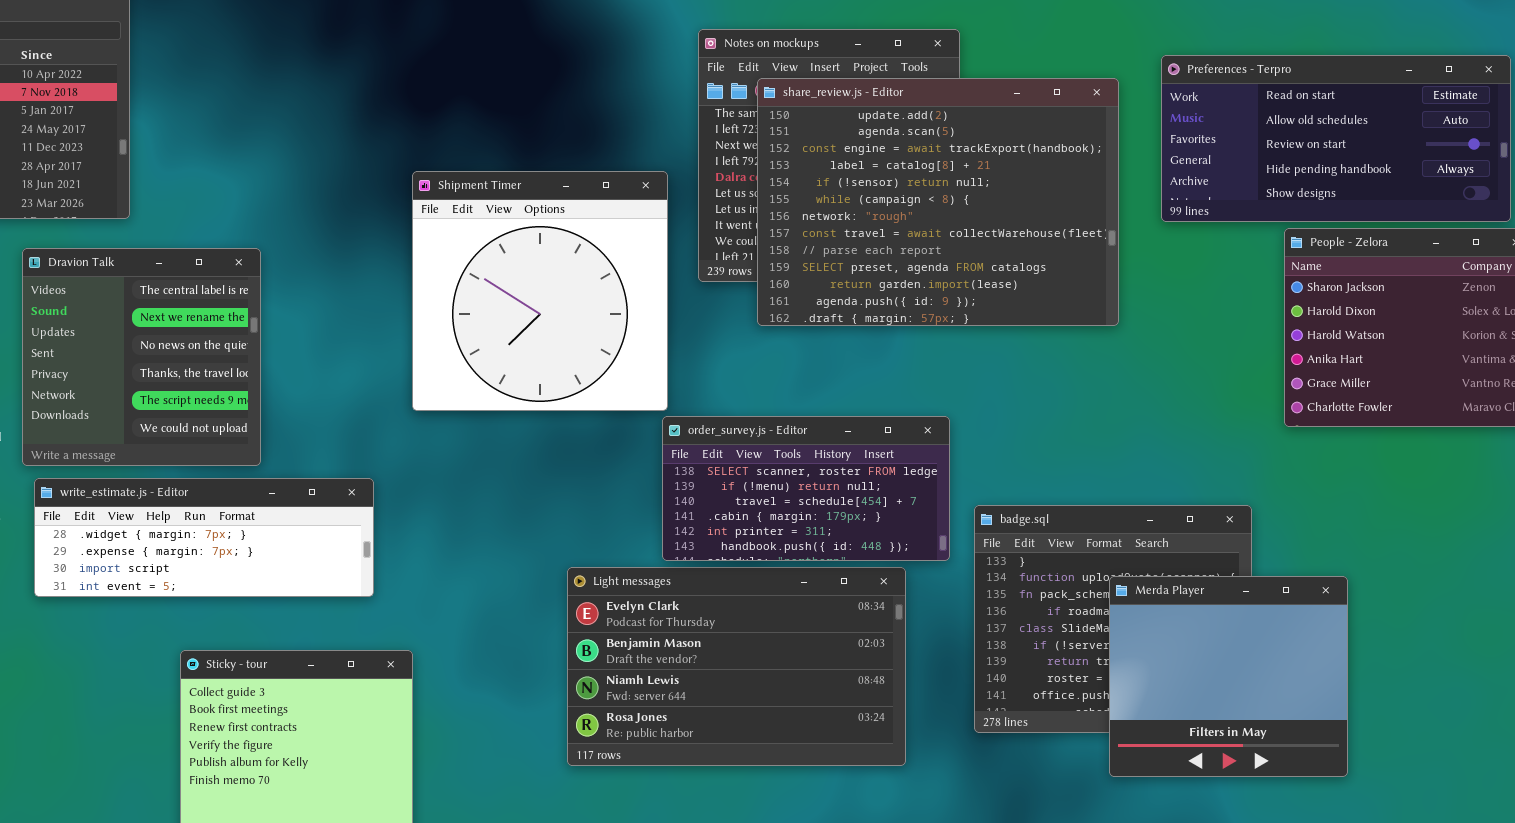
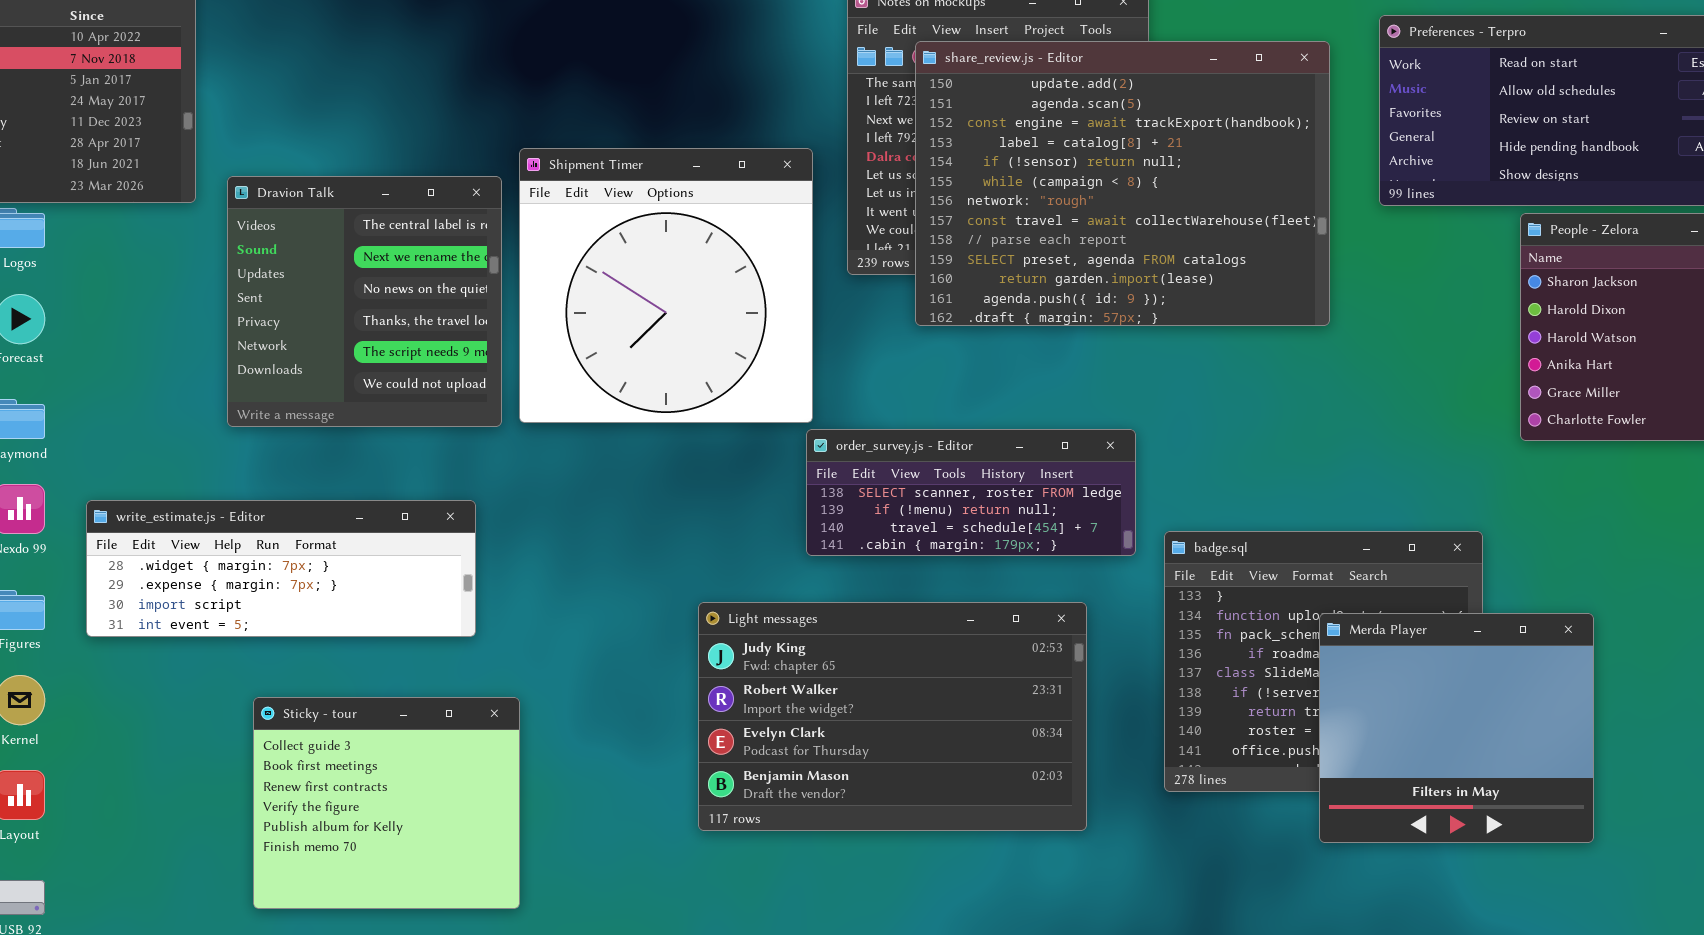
Dravion Talk: [22,248,261,466] -> [227,176,502,427], moved
order_survey.js - Editor: [662,416,950,561] -> [806,429,1136,556], resized
Light messages: [567,567,906,766] -> [698,602,1087,831], scrolled up 2 rows

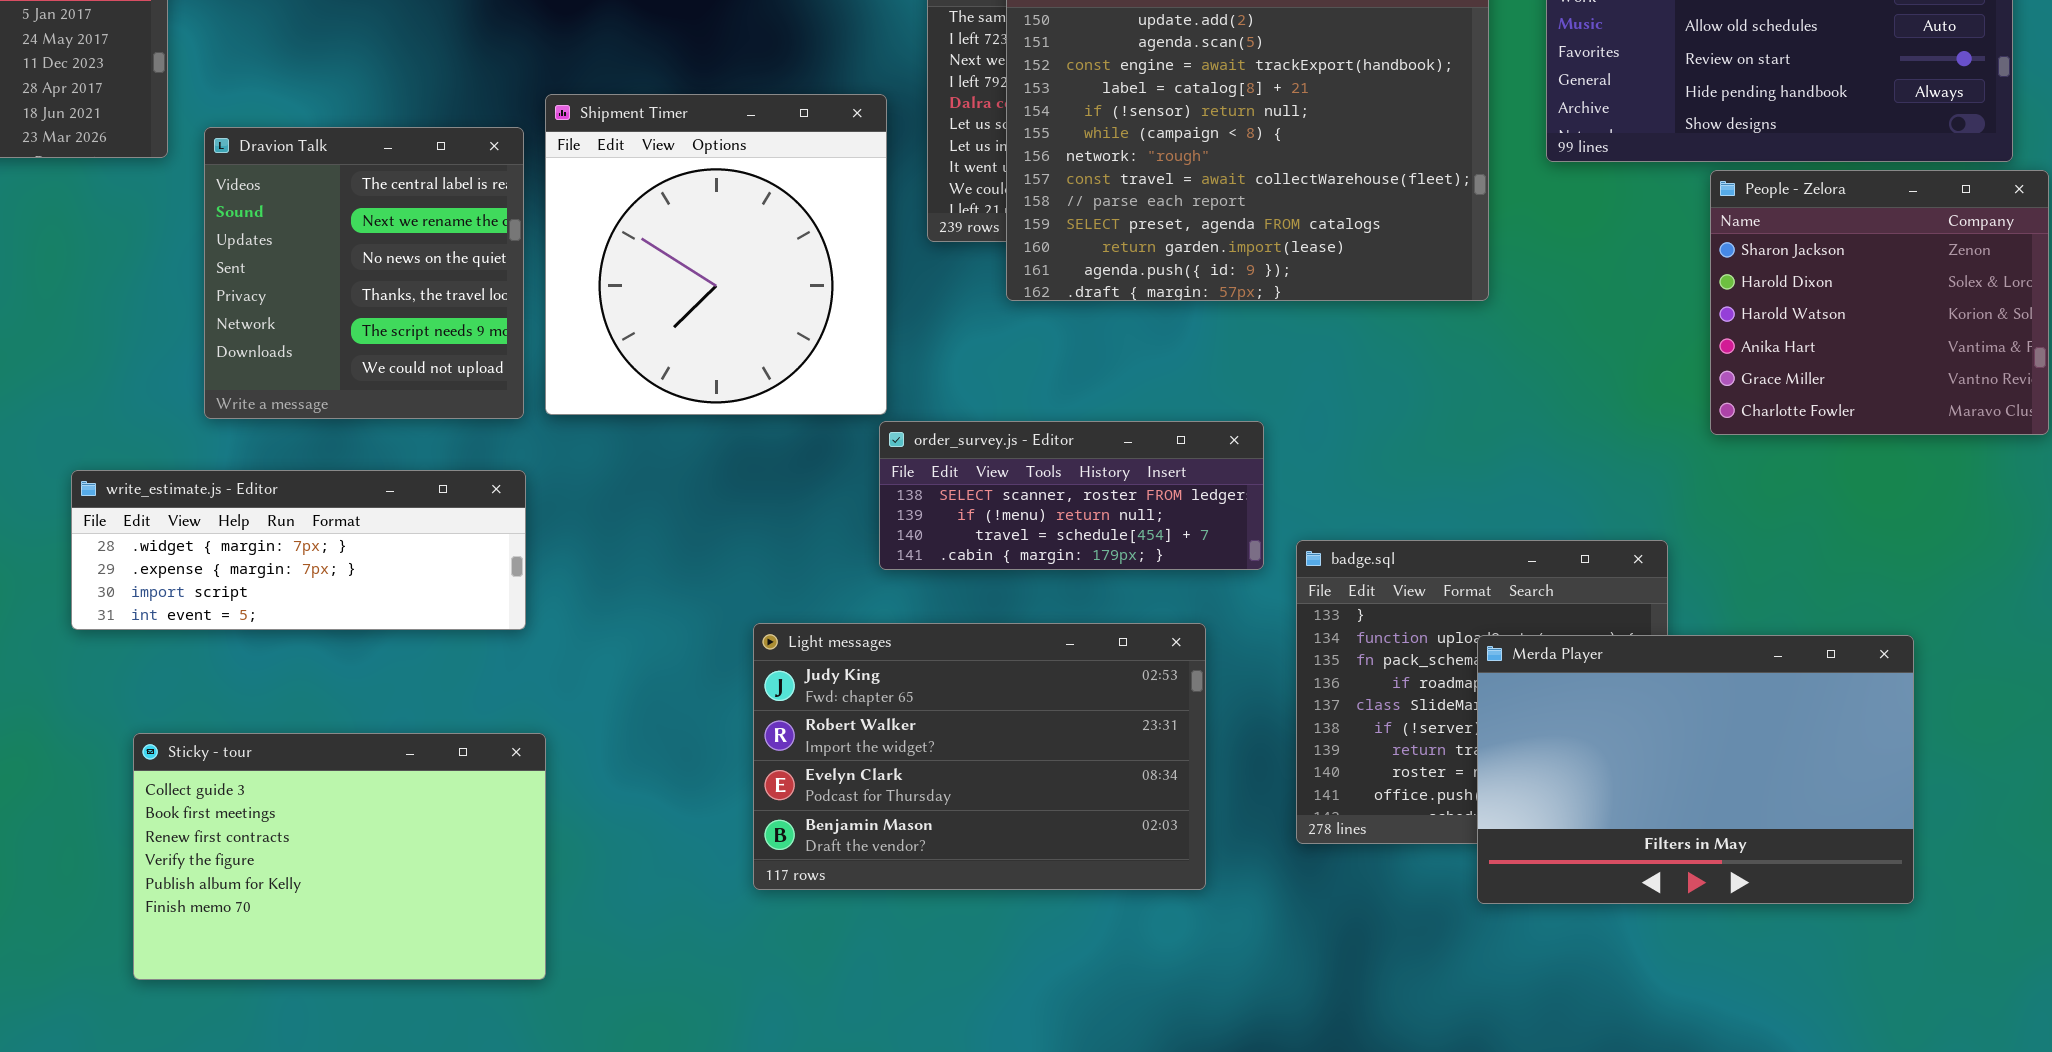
write_estimate.js - Editor: [86,500,476,637] -> [71,470,526,630], moved
Merda Player: [1319,613,1594,843] -> [1477,635,1914,904], resized
Sticky - tour: [253,697,520,909] -> [133,733,546,980], resized

